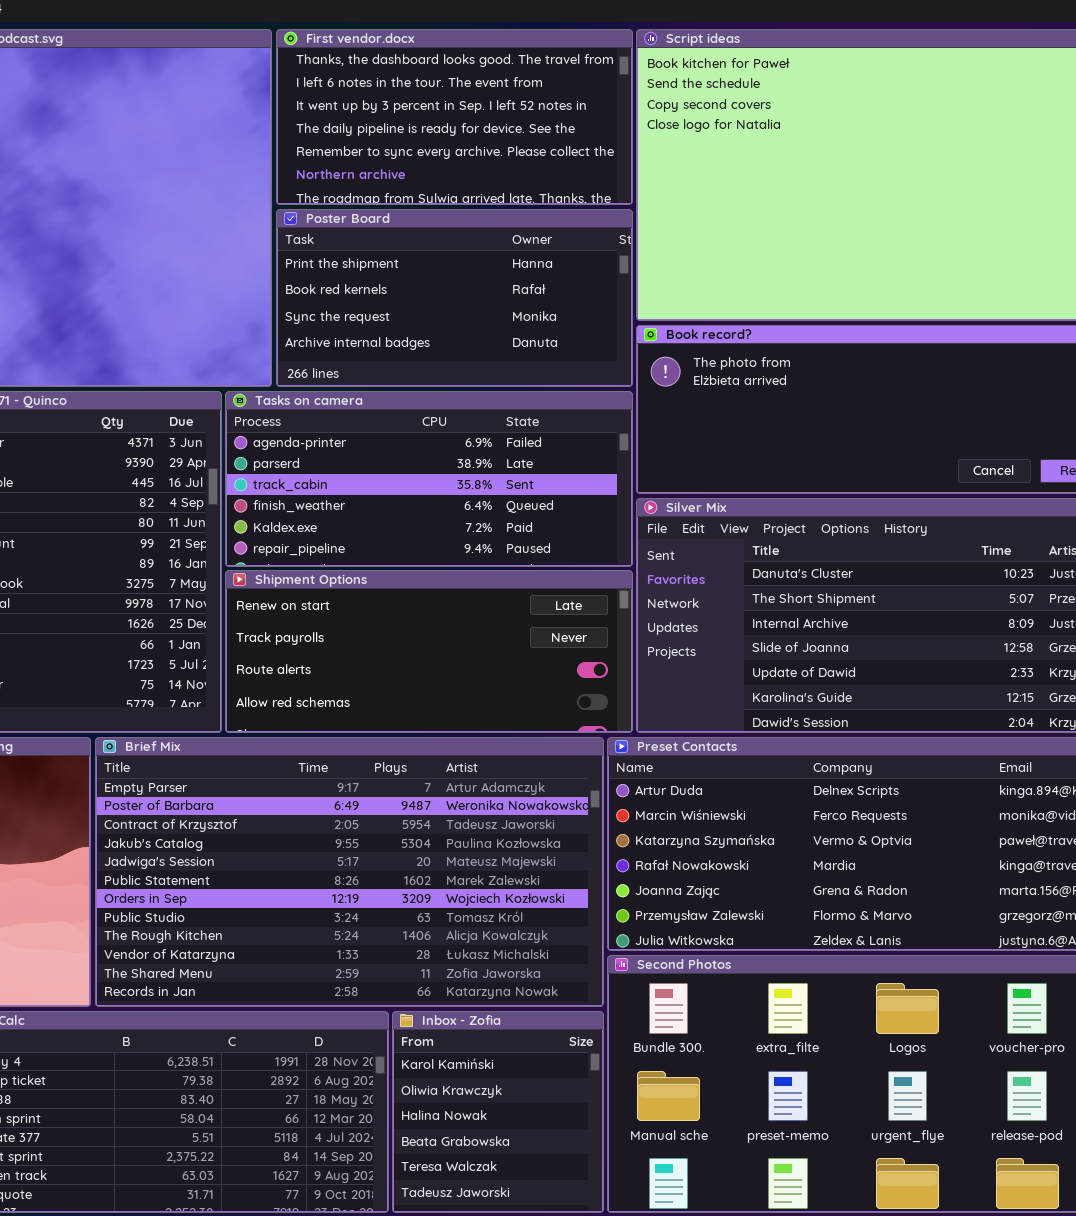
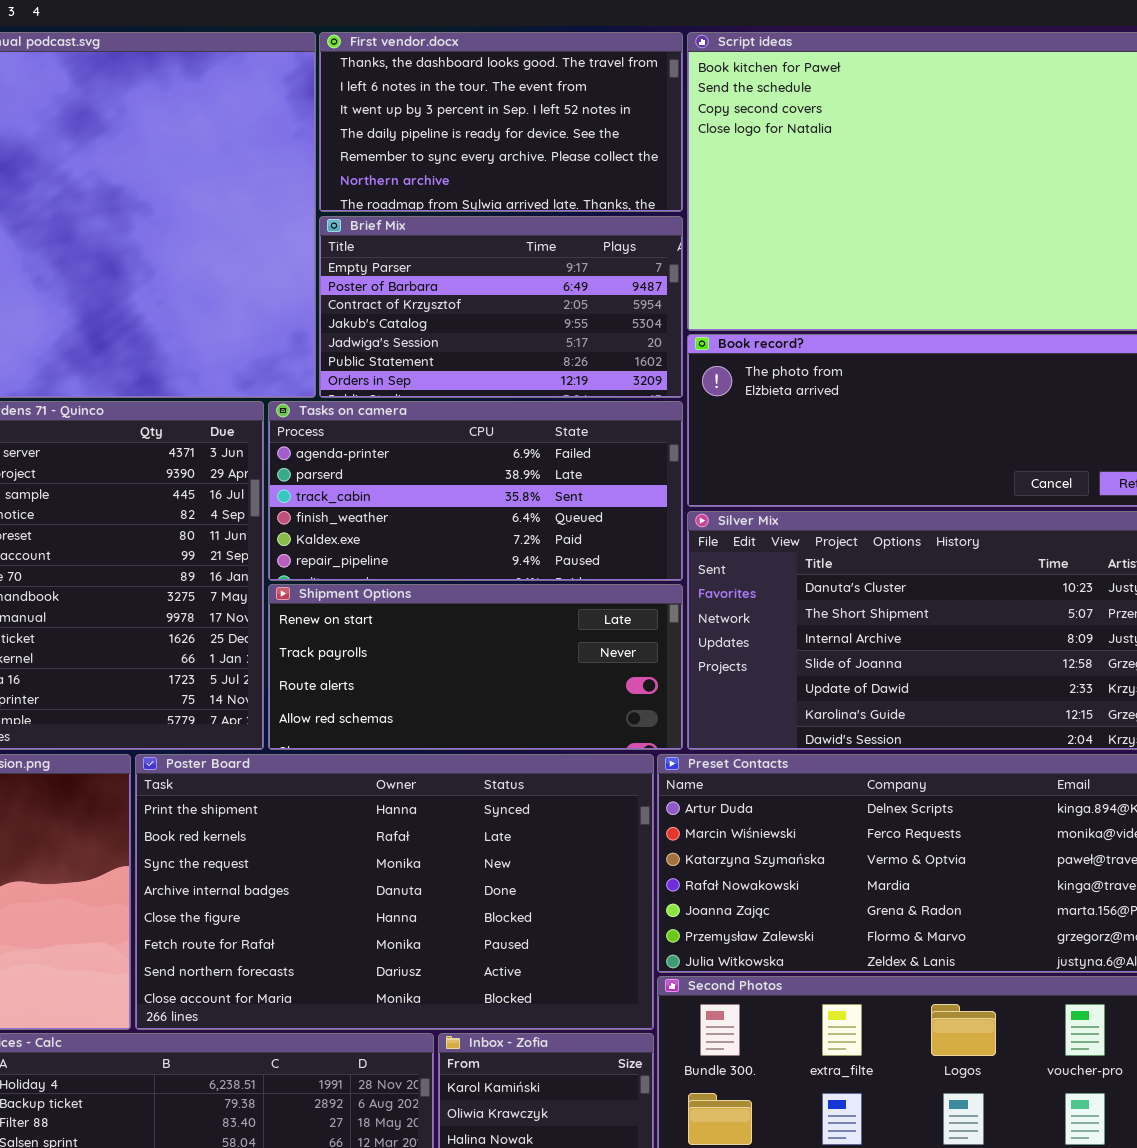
Poster Board: [276,209,633,387] -> [135,754,654,1030], moved, resized
Brief Mix: [95,737,604,1007] -> [319,216,683,398], moved, resized

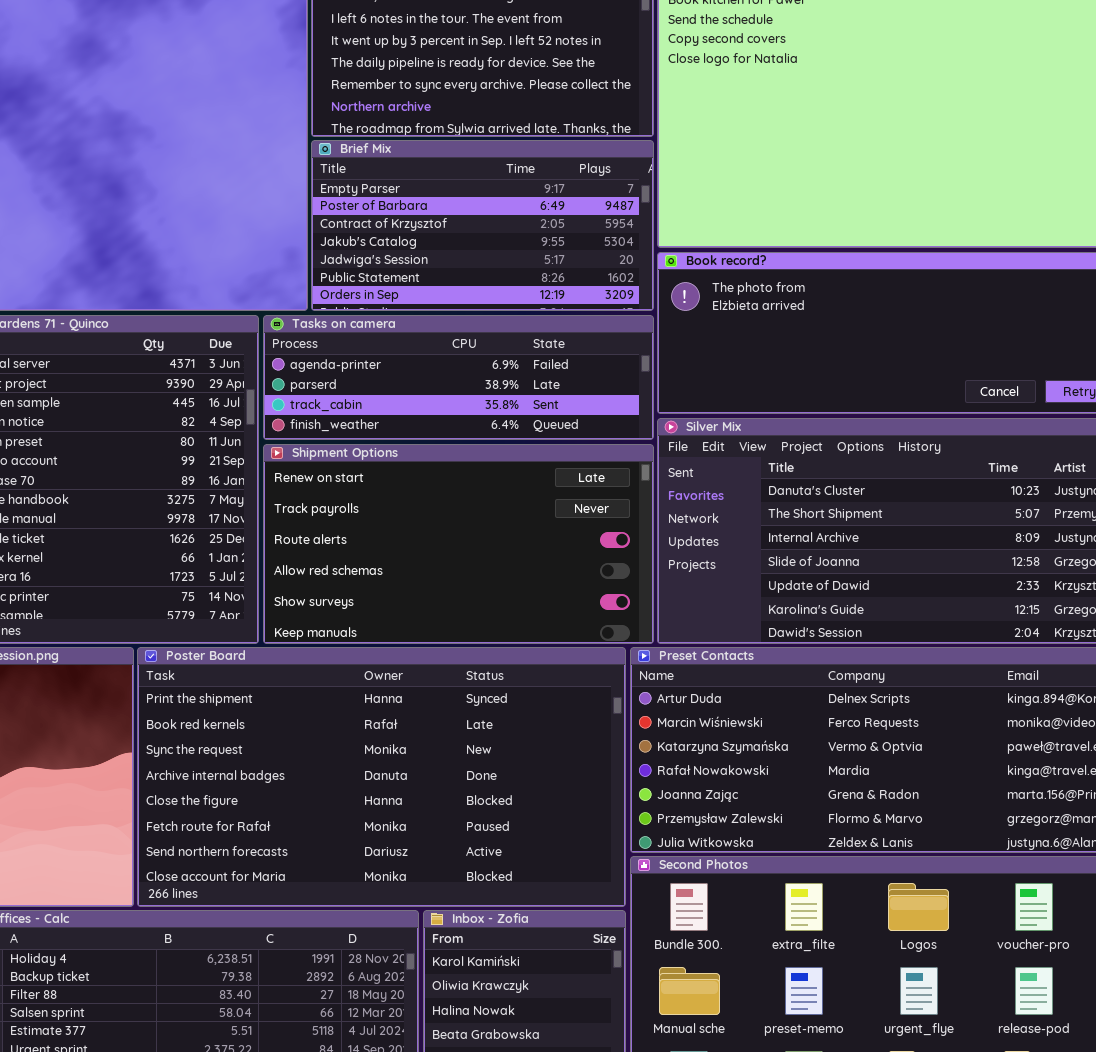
Tasks on camera: [268,401,683,581] -> [263,315,654,440], resized
Shipment Options: [268,584,683,750] -> [263,444,654,644], resized

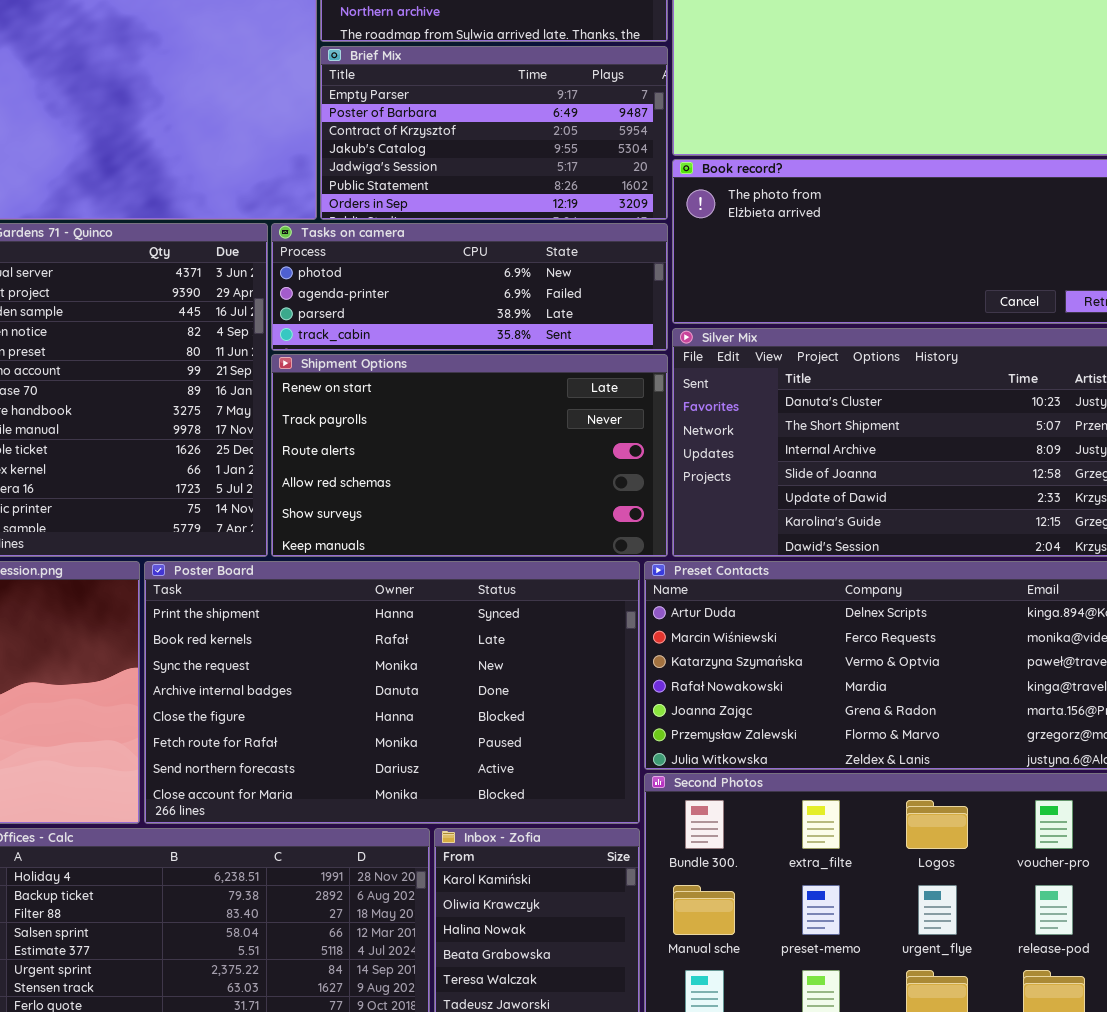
Tasks on camera: [263,315,654,440] -> [271,223,668,351], scrolled up 1 row

